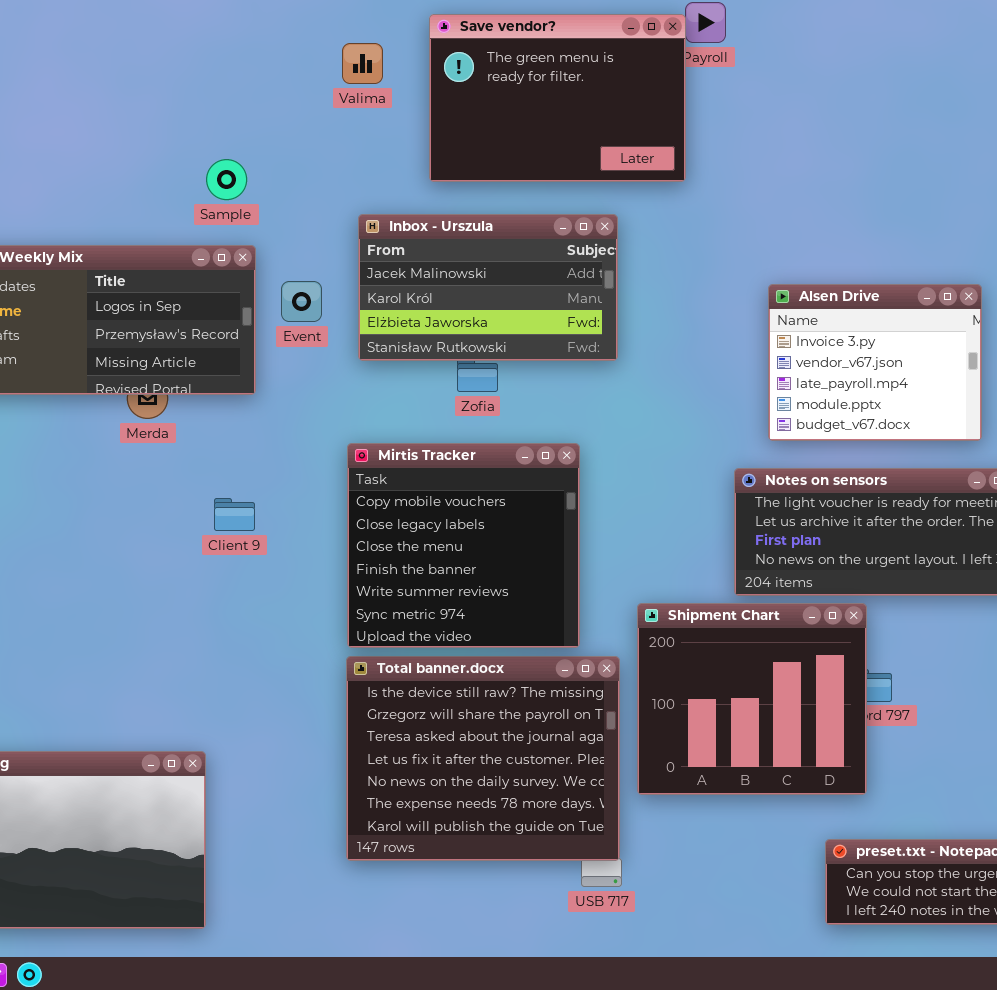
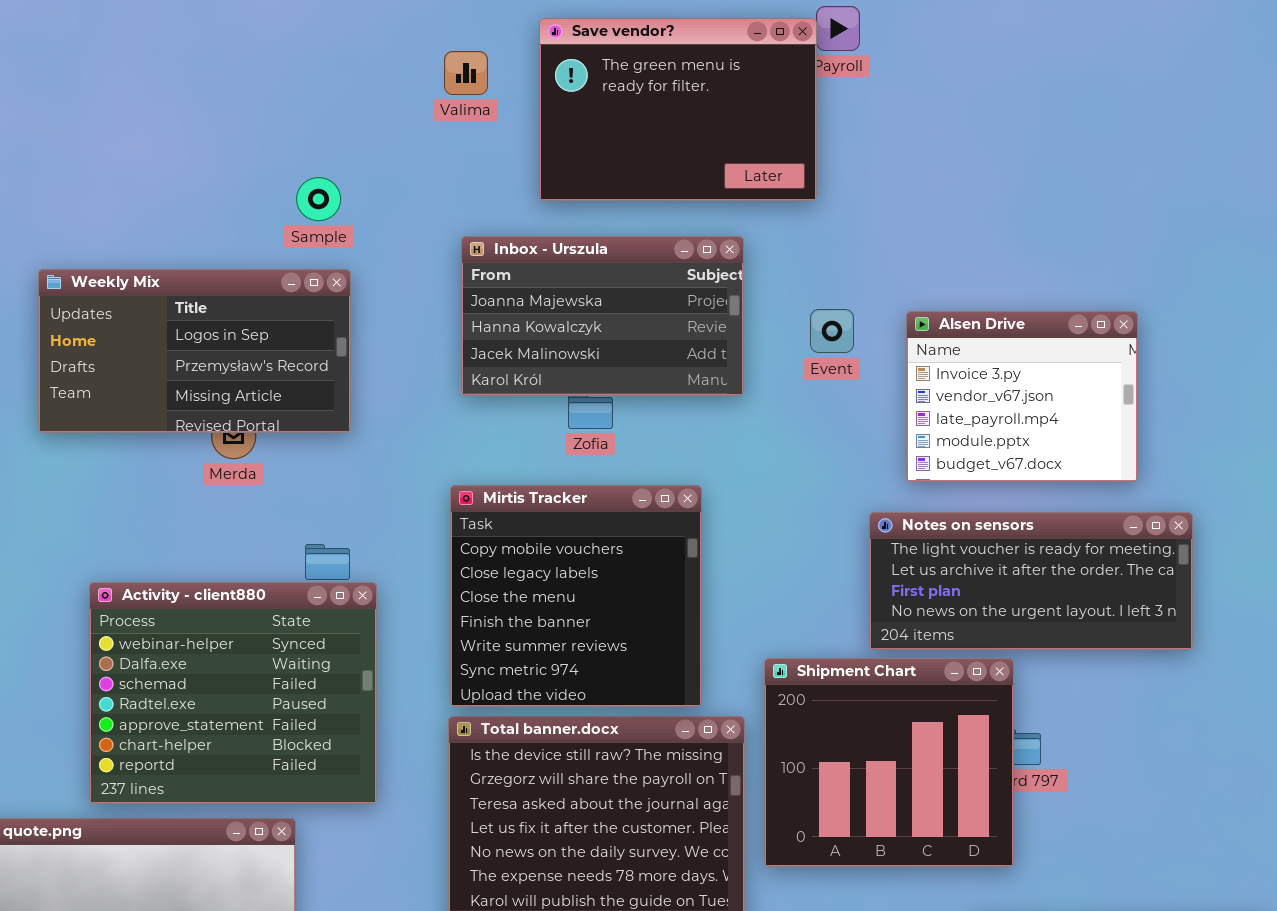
Inbox - Urszula: [358,214,618,361] -> [461,236,744,396], scrolled up 2 rows
Event: [281,281,322,322] -> [810,309,854,353], moved
Activity - client880: none -> [89,582,377,804], opened

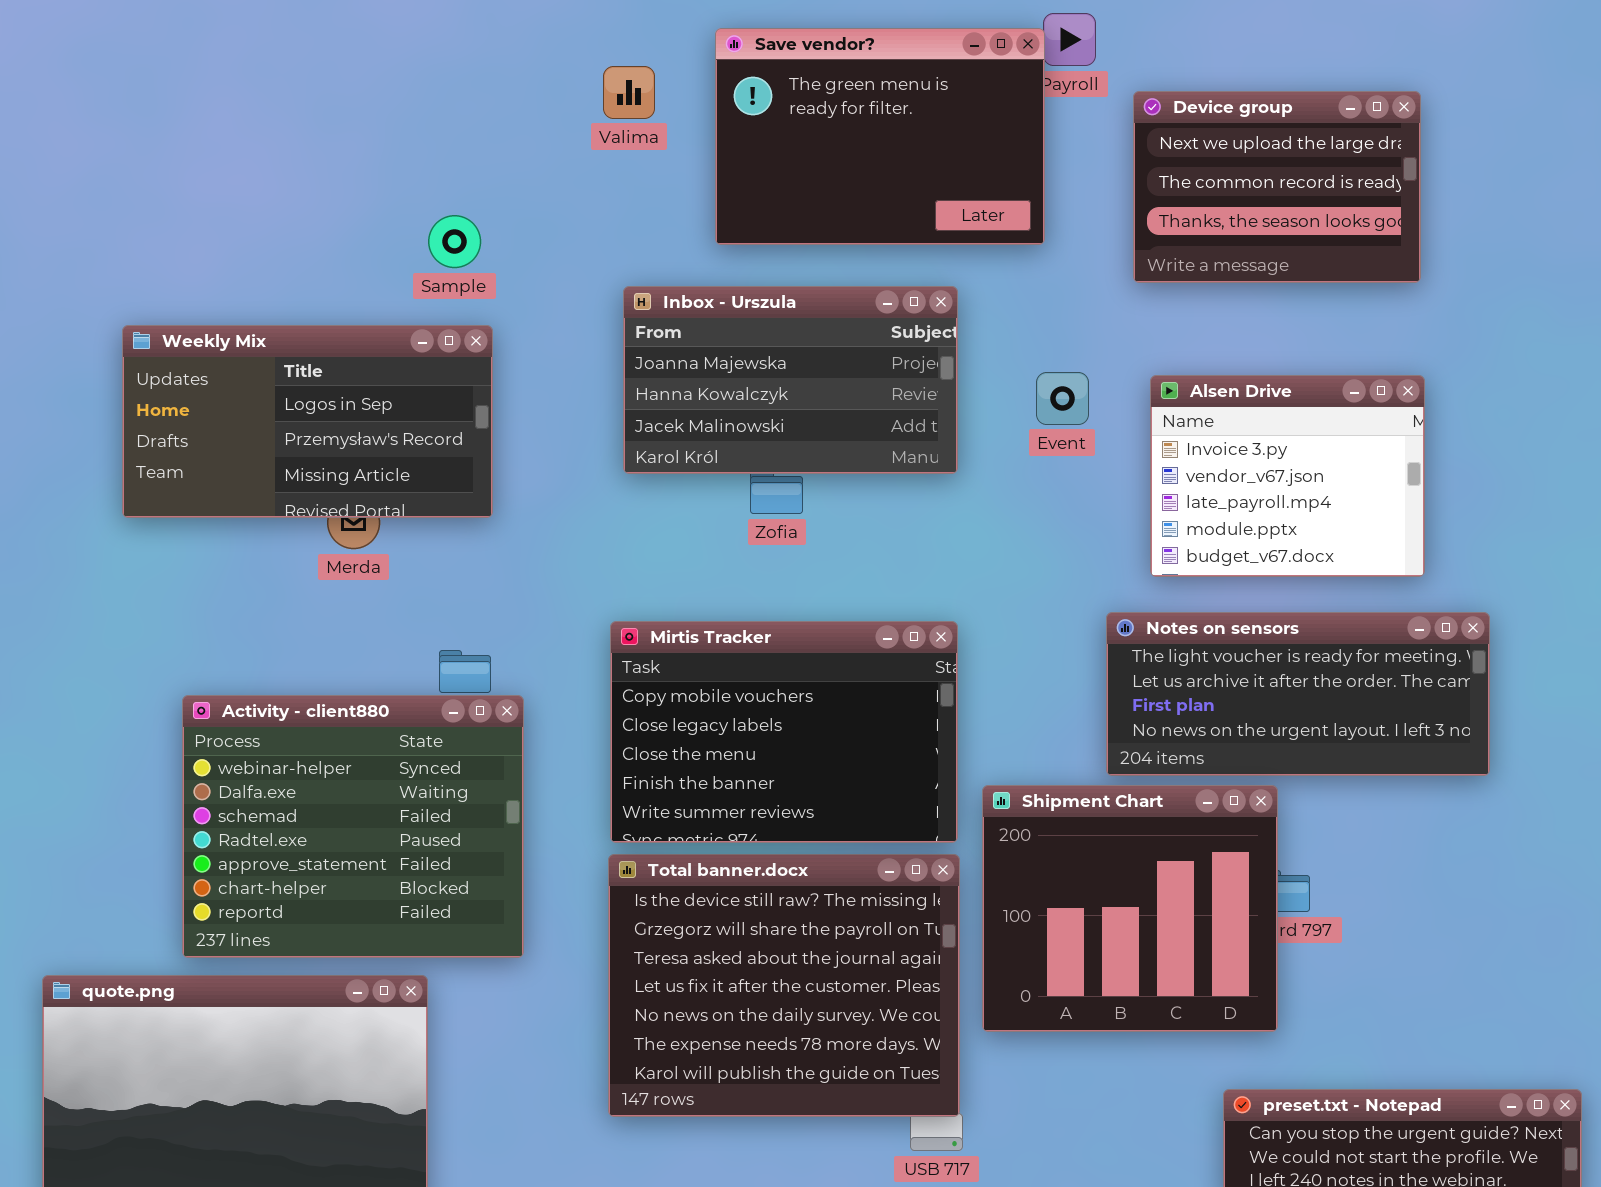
Device group: none -> [1133,91,1421,283], opened
Mirtis Tracker: [450,485,702,707] -> [610,621,958,843], resized

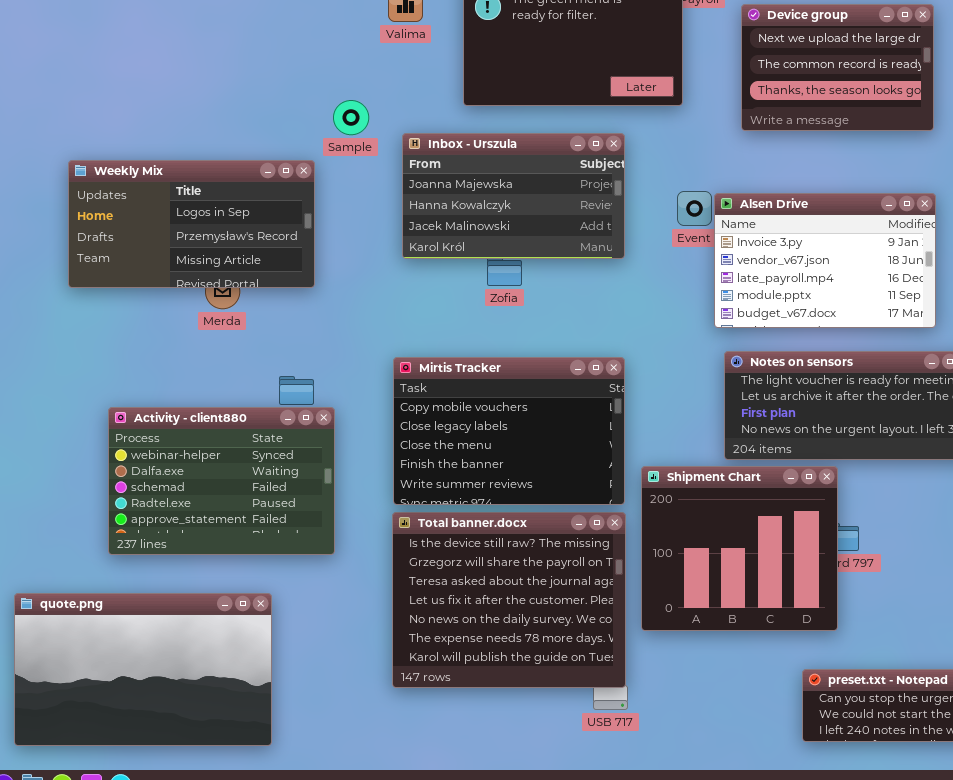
Sample: [428,215,481,268] -> [333,100,369,135], moved
Alsen Drive: [1150,375,1425,577] -> [714,193,936,328], resized
Activity - client880: [182,695,524,958] -> [108,407,335,555], resized

